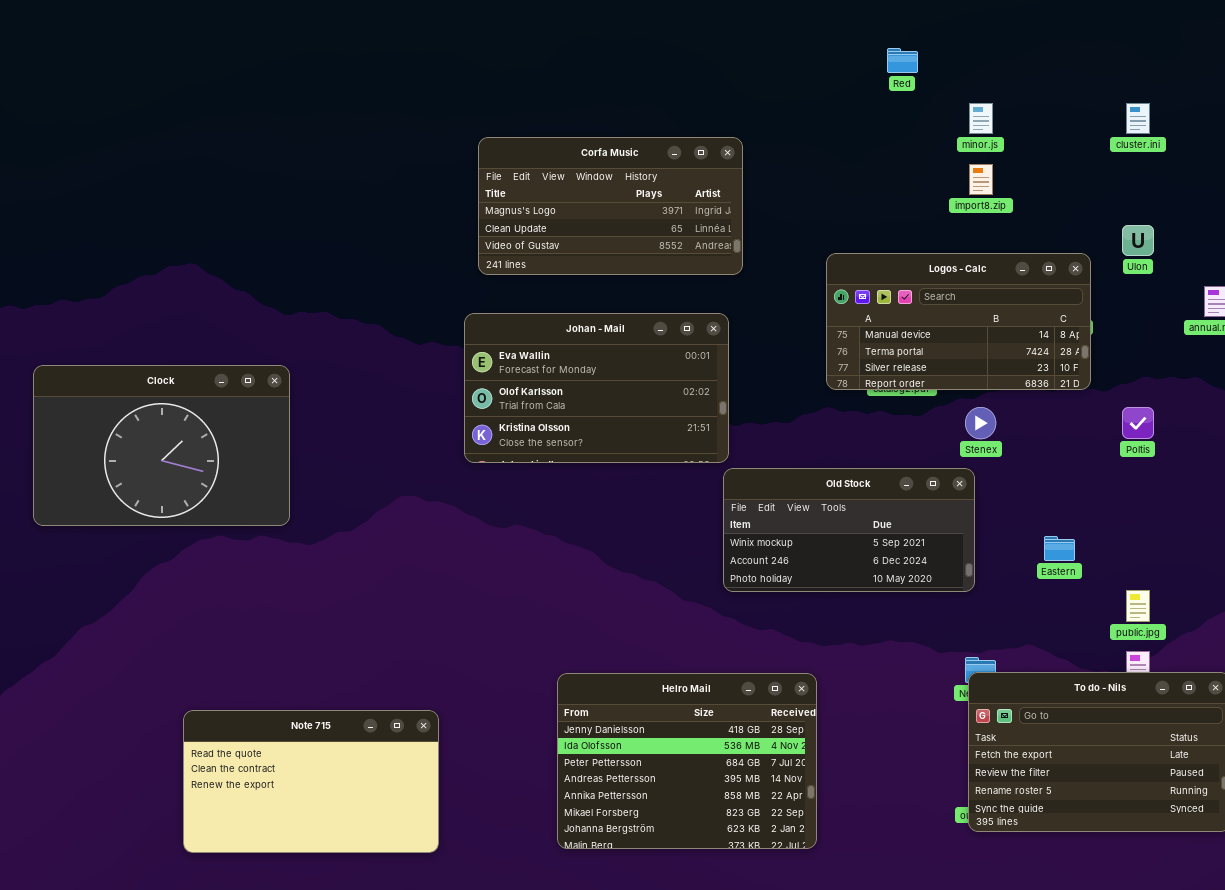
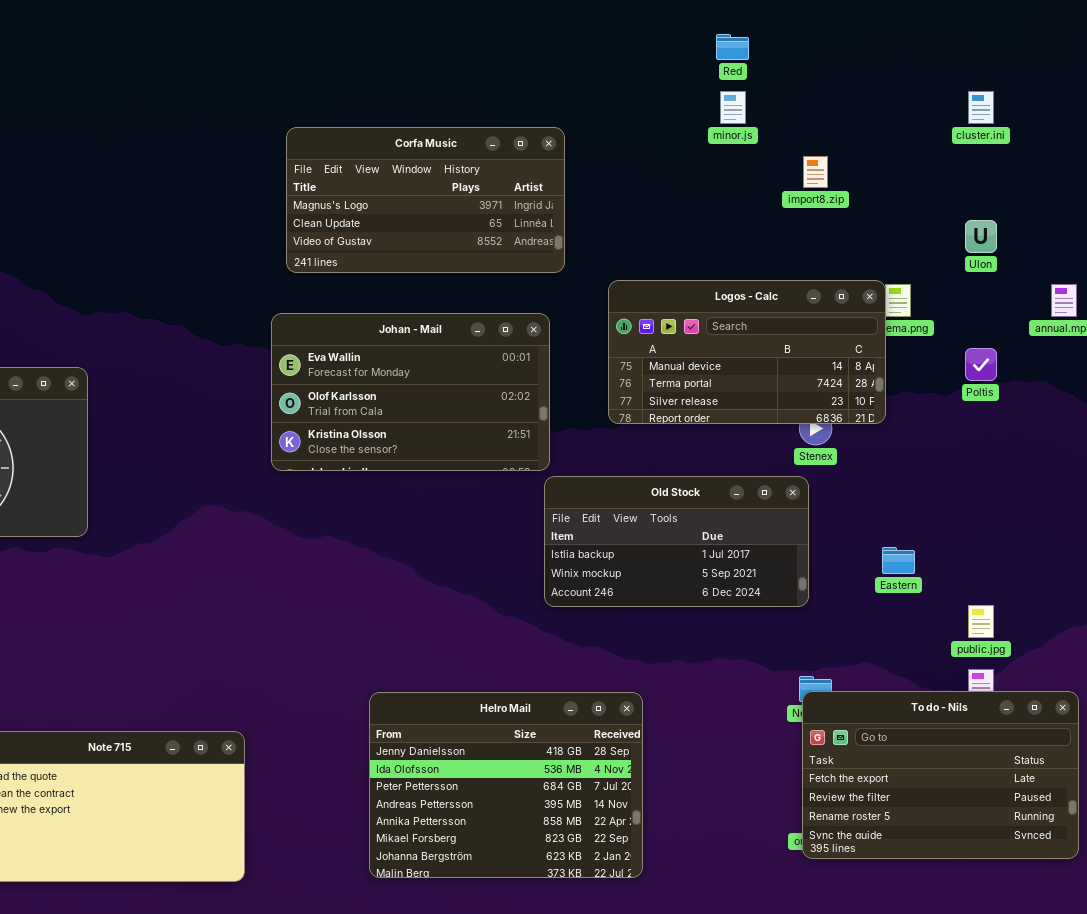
minor.js: [969,103,993,134] -> [720,91,746,124], moved
Logos - Calc: [826,253,1091,390] -> [608,280,886,424], moved
Poltis: [1122,407,1154,439] -> [965,348,997,381], moved
Old Stock: [723,468,975,592] -> [544,476,809,607], scrolled up 1 row

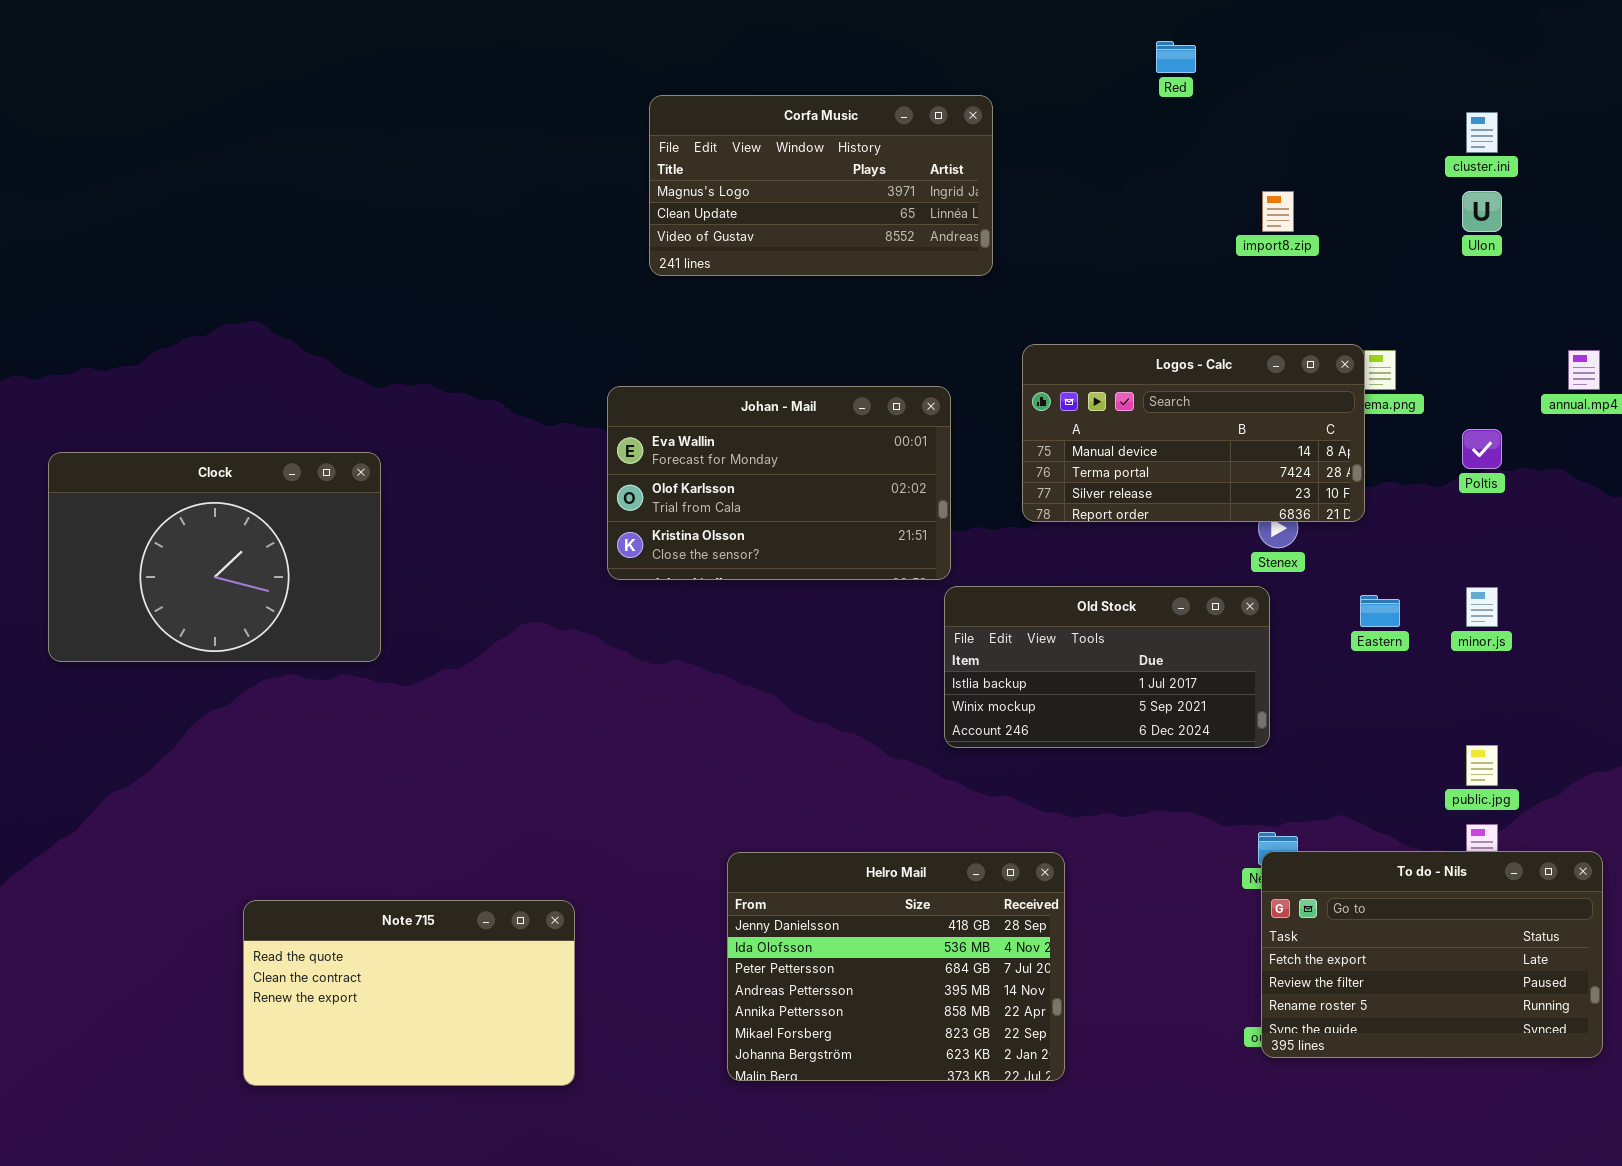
minor.js: [720,91,746,124] -> [1466,587,1498,627], moved
Corfa Music: [286,127,565,273] -> [649,95,993,276], moved
Ulon: [965,220,997,253] -> [1462,191,1502,232], moved
Eastern: [882,547,915,574] -> [1360,595,1400,627], moved

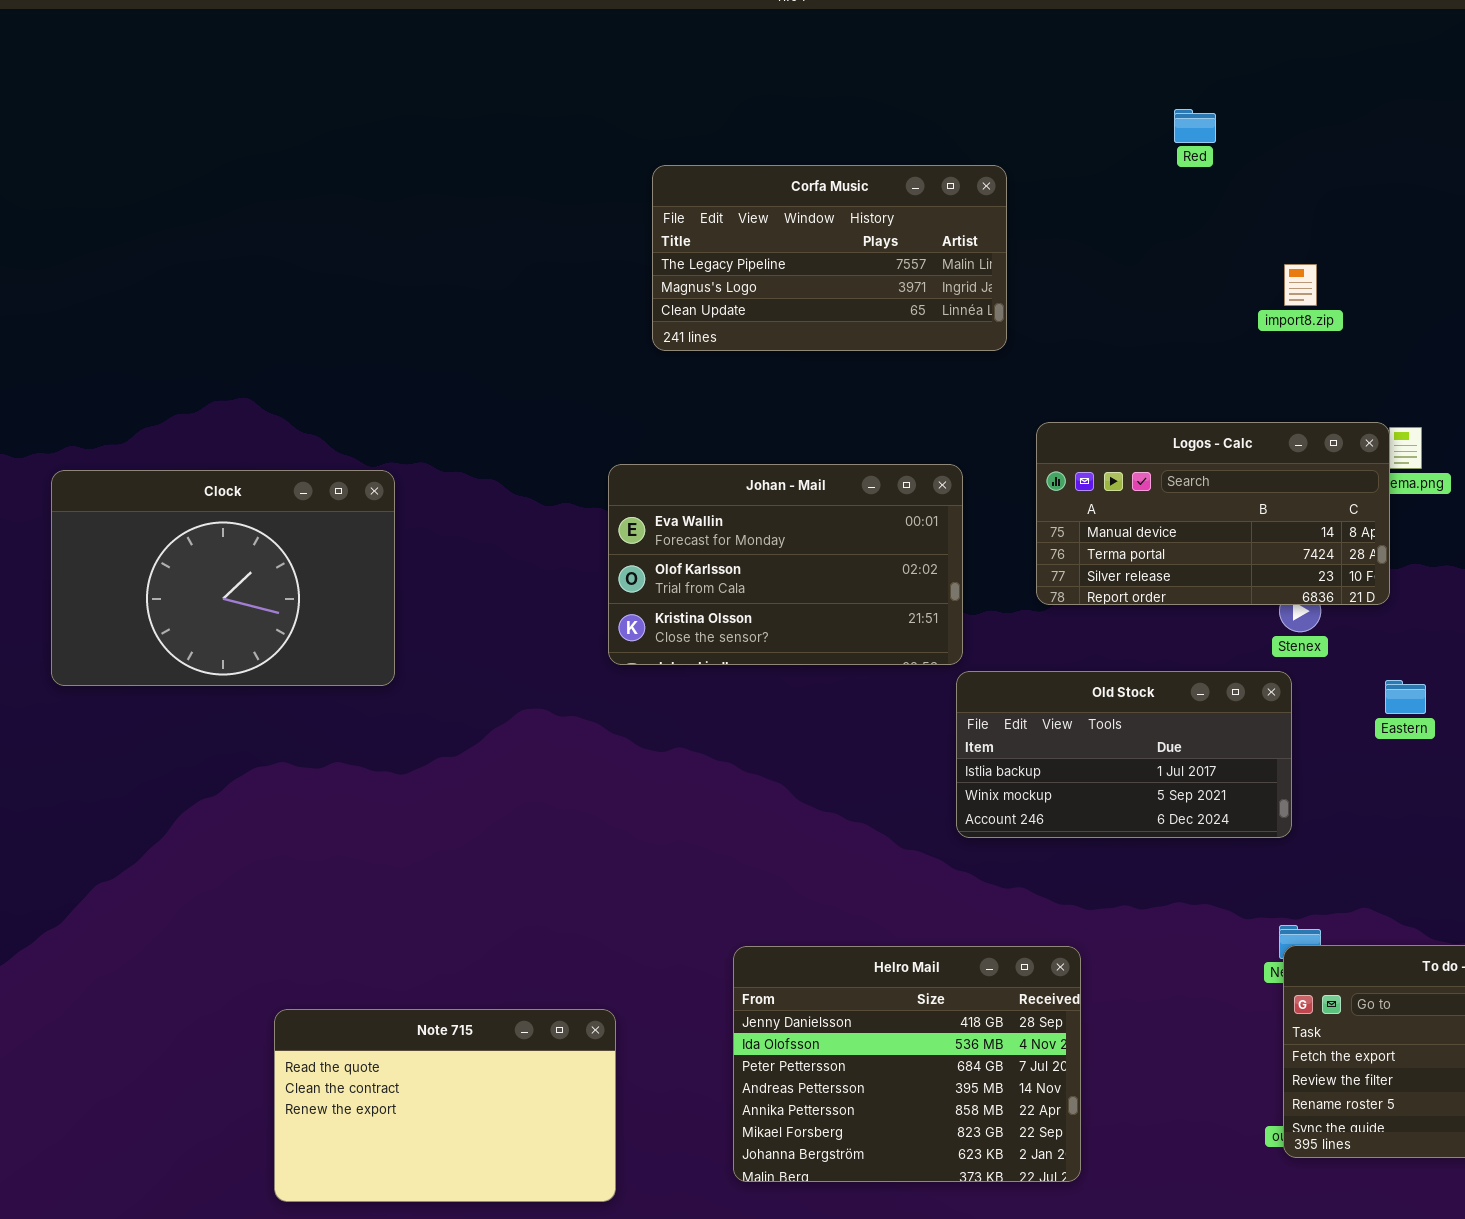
Corfa Music: [649,95,993,276] -> [652,165,1007,351], scrolled up 1 row
Clock: [48,452,381,662] -> [51,470,395,686], moved
Note 715: [243,900,575,1086] -> [274,1009,616,1202], moved

